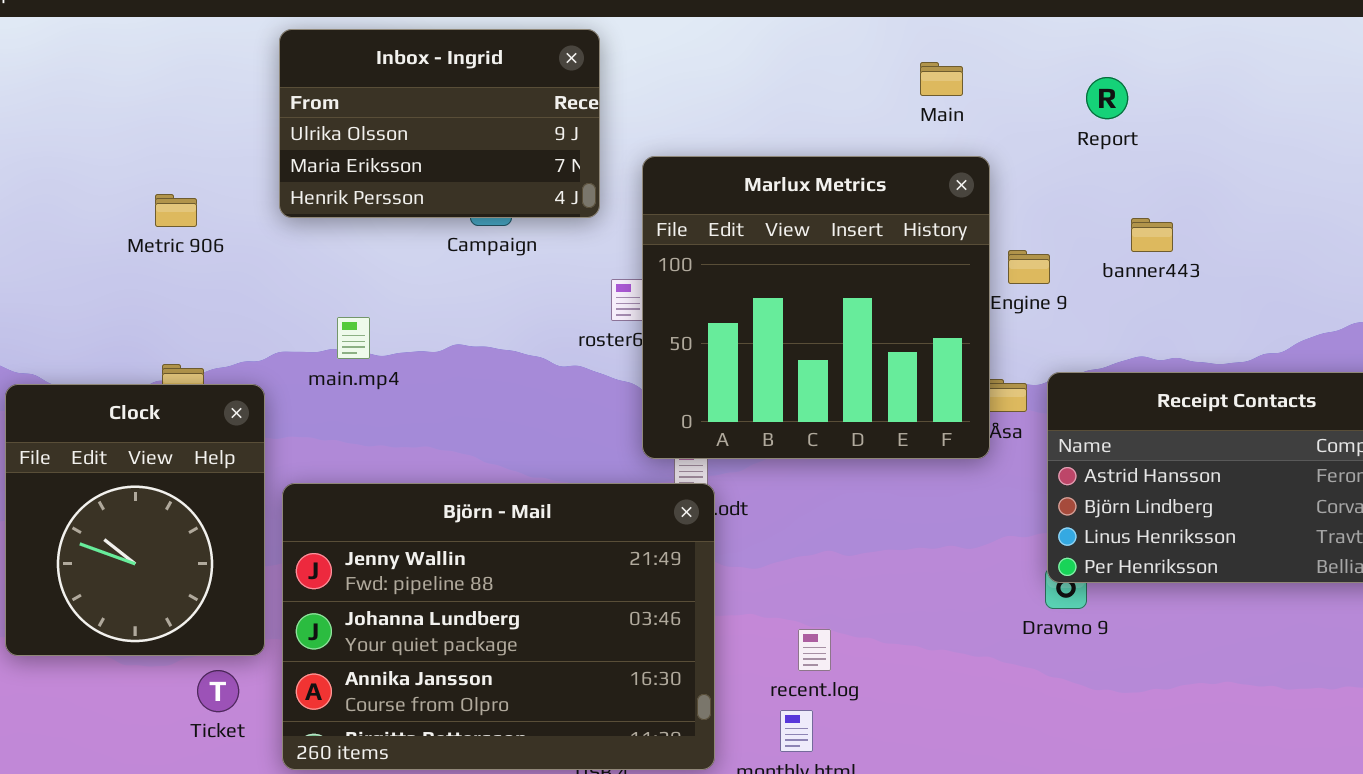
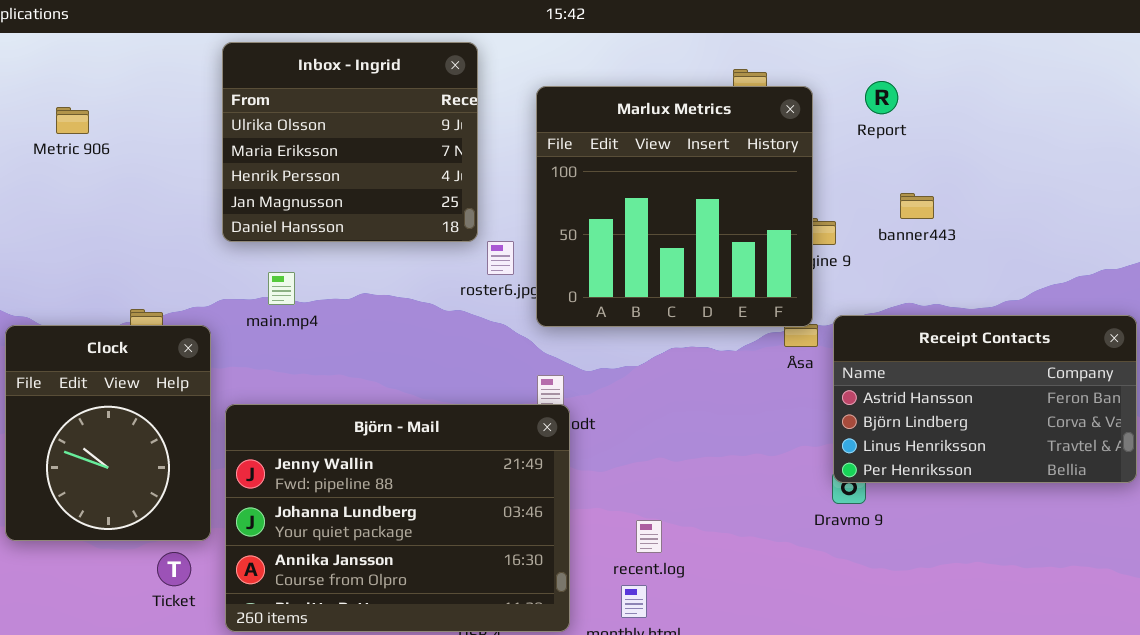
Inbox - Ingrid: [279,29,600,218] -> [222,42,478,242], resized
Marlux Metrics: [642,156,990,459] -> [536,86,813,327], moved
Metric 906: [155,194,197,227] -> [56,107,89,134], moved

